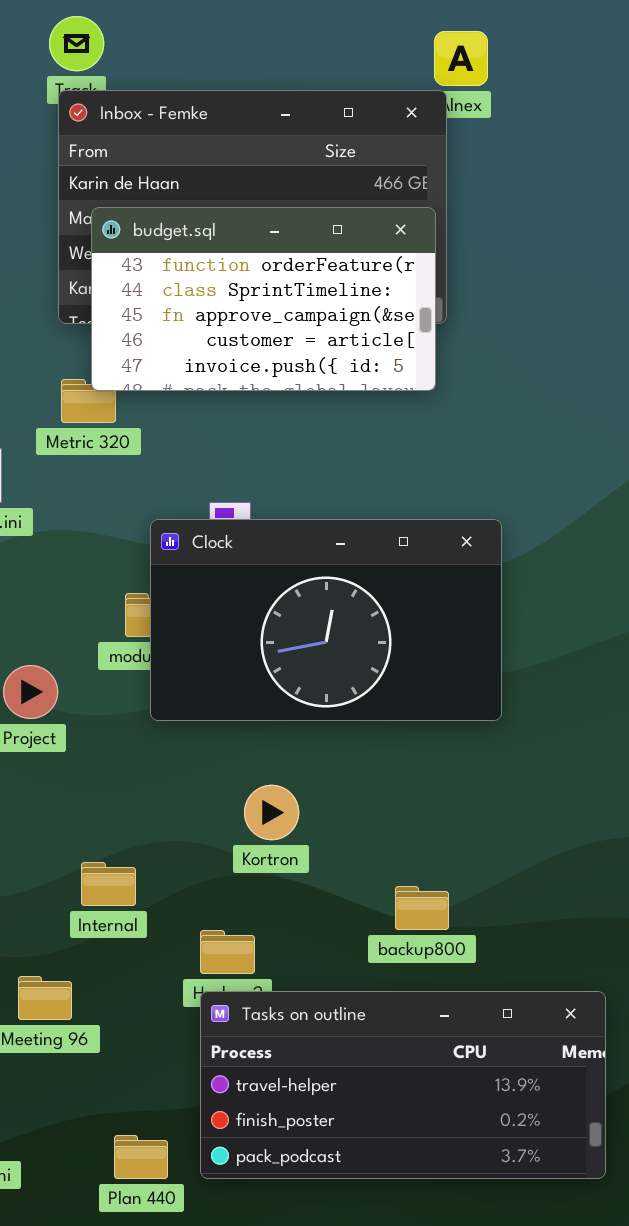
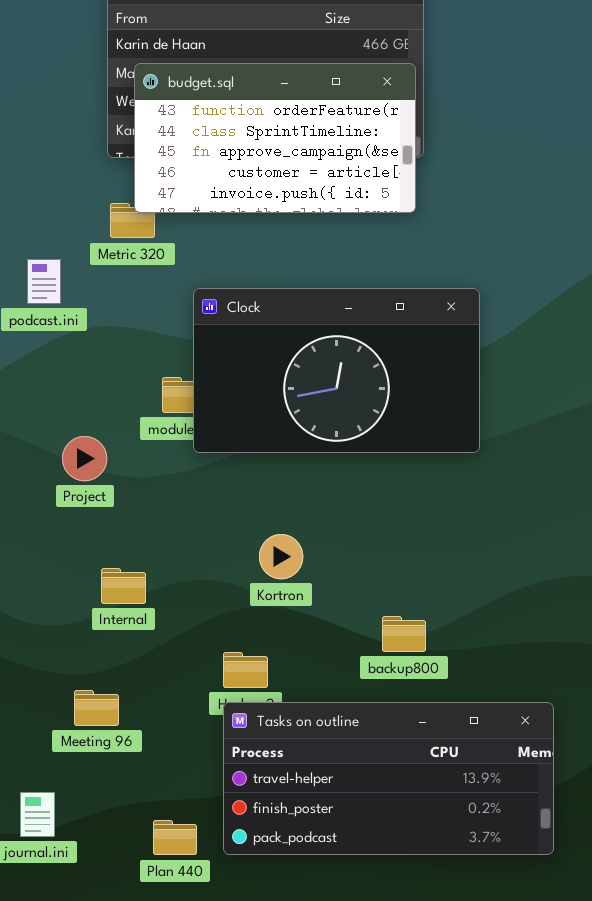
Clock: [150,519,502,721] -> [193,288,480,453], moved
Internal: [81,862,136,906] -> [101,568,146,604], moved

